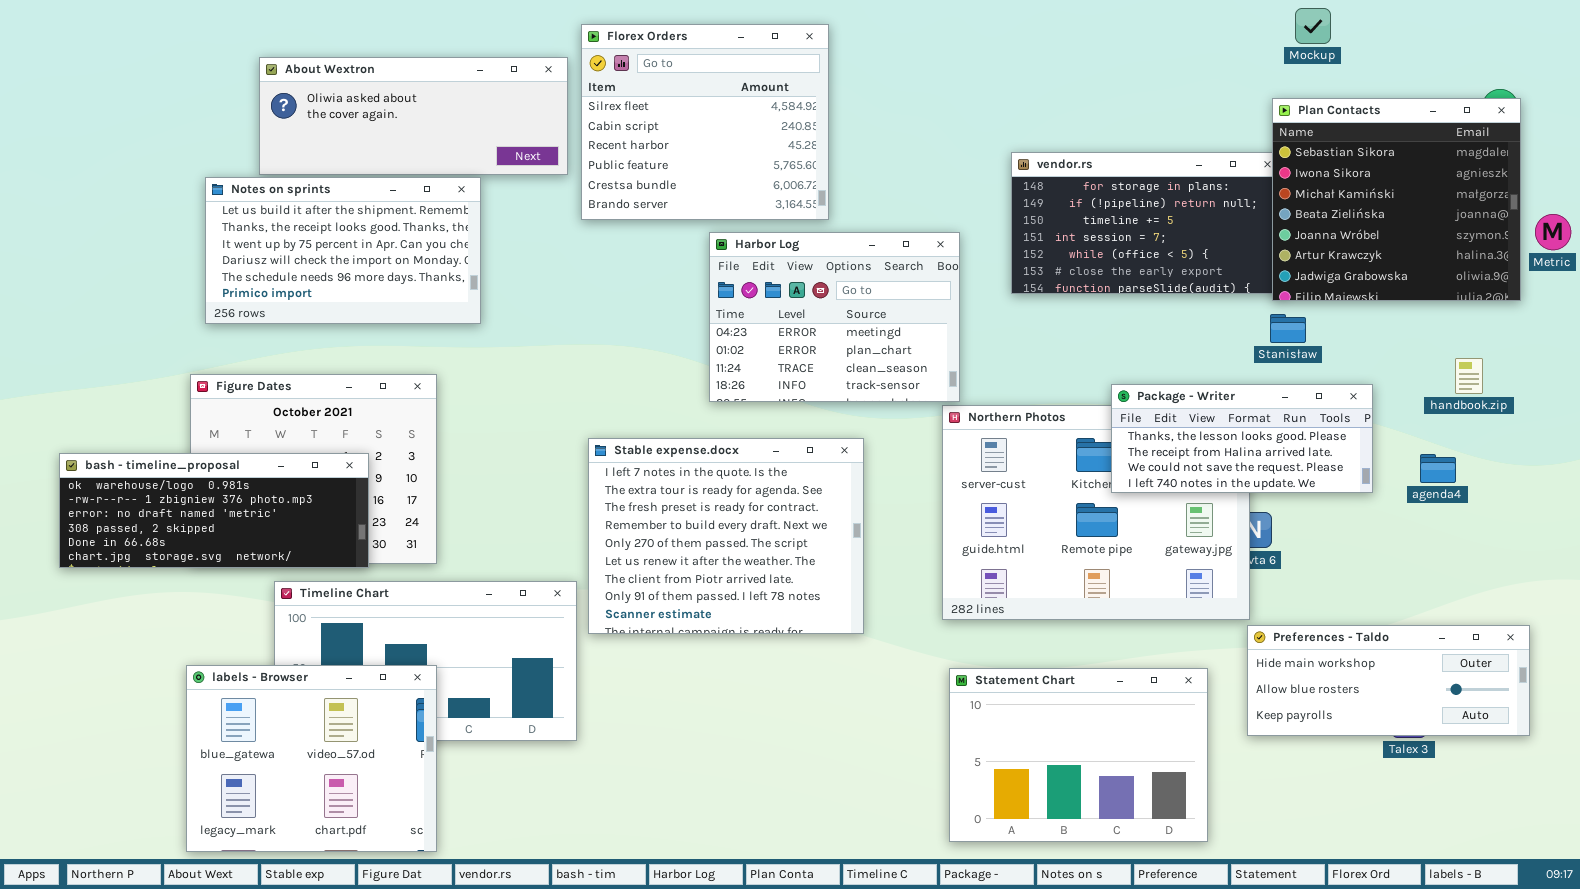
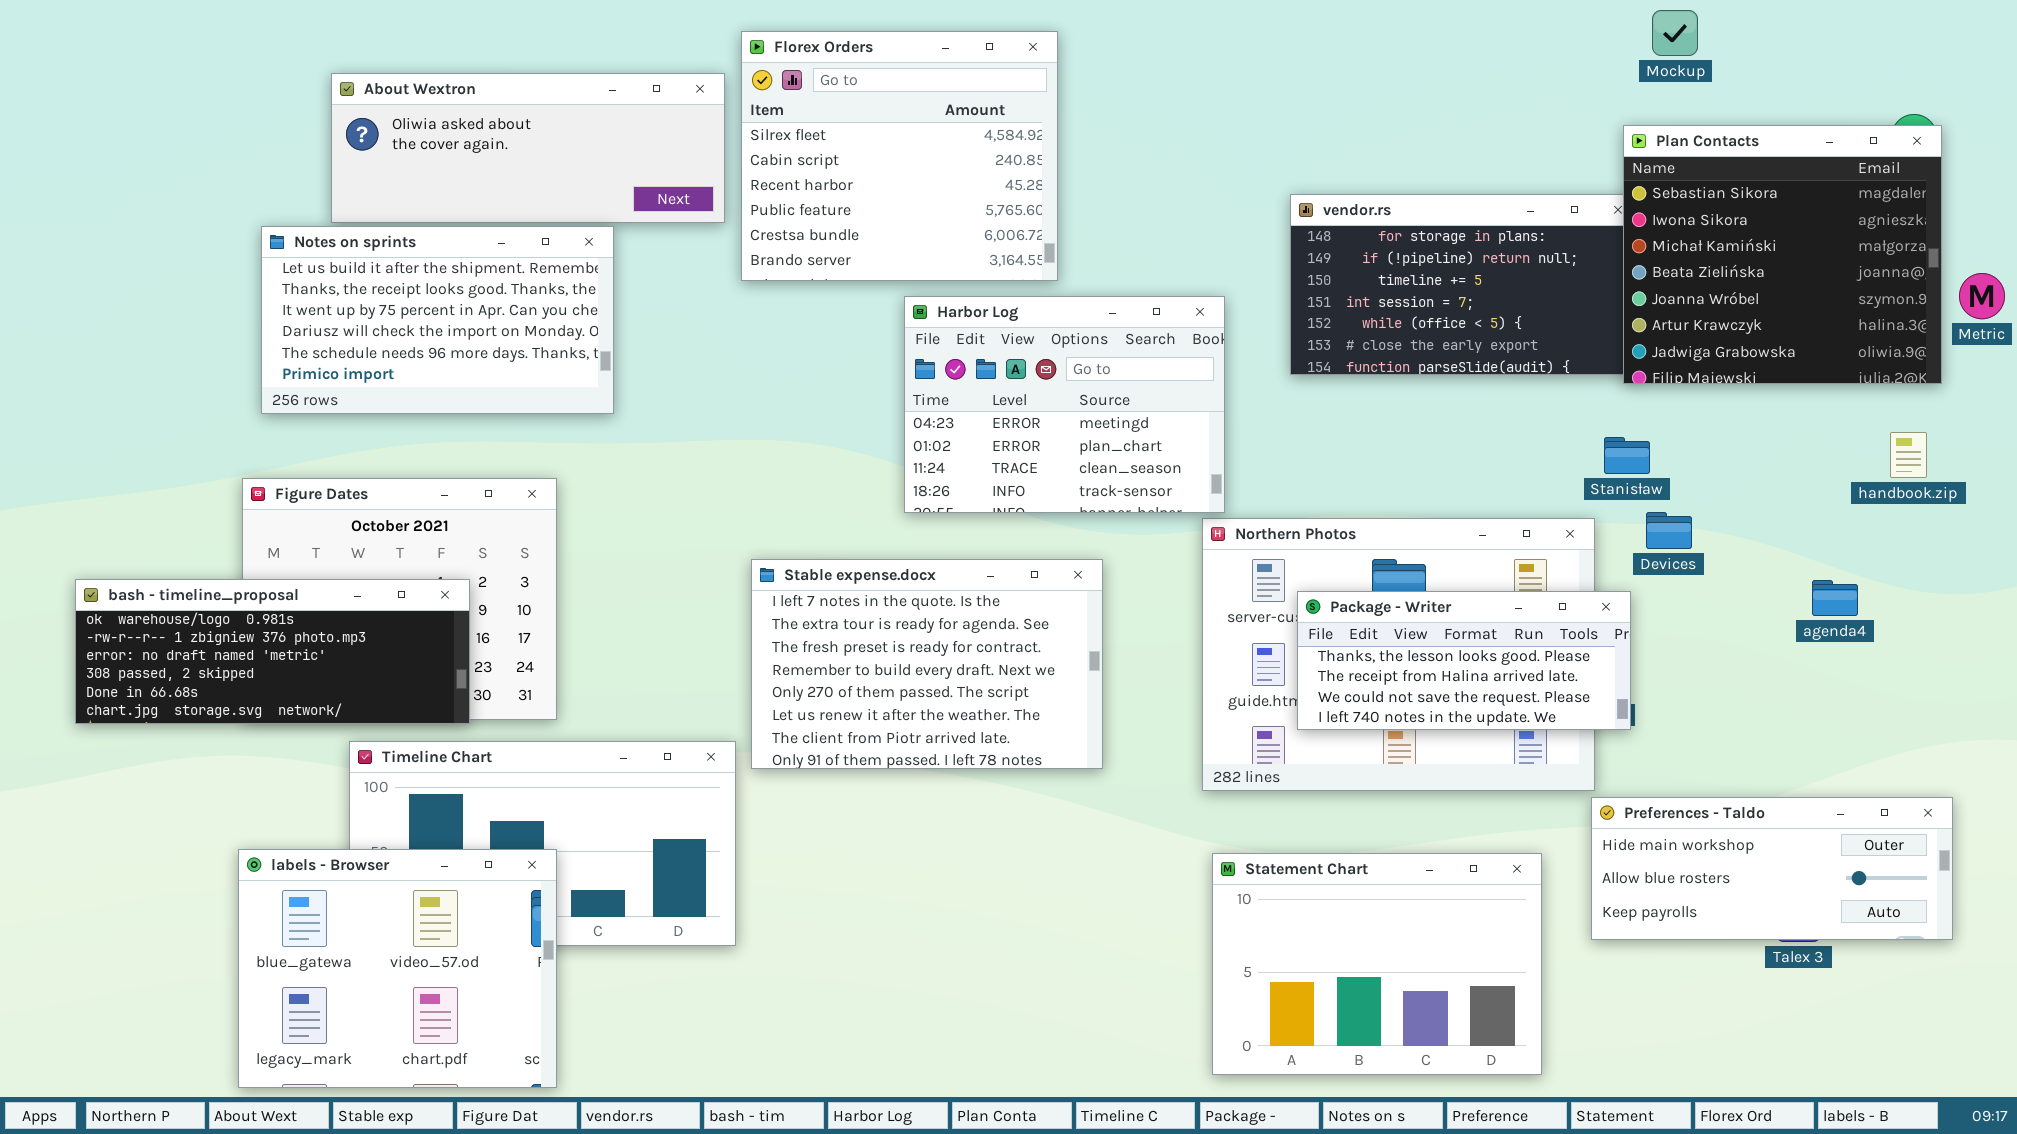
Stanisław: [1270,314,1306,343] -> [1604,437,1650,474], moved
handbook.zip: [1455,358,1483,394] -> [1890,432,1927,478], moved
Package - Writer: [1111,384,1373,493] -> [1297,591,1631,730], moved
Stable expense.docx: [588,438,864,634] -> [751,559,1103,769], resized

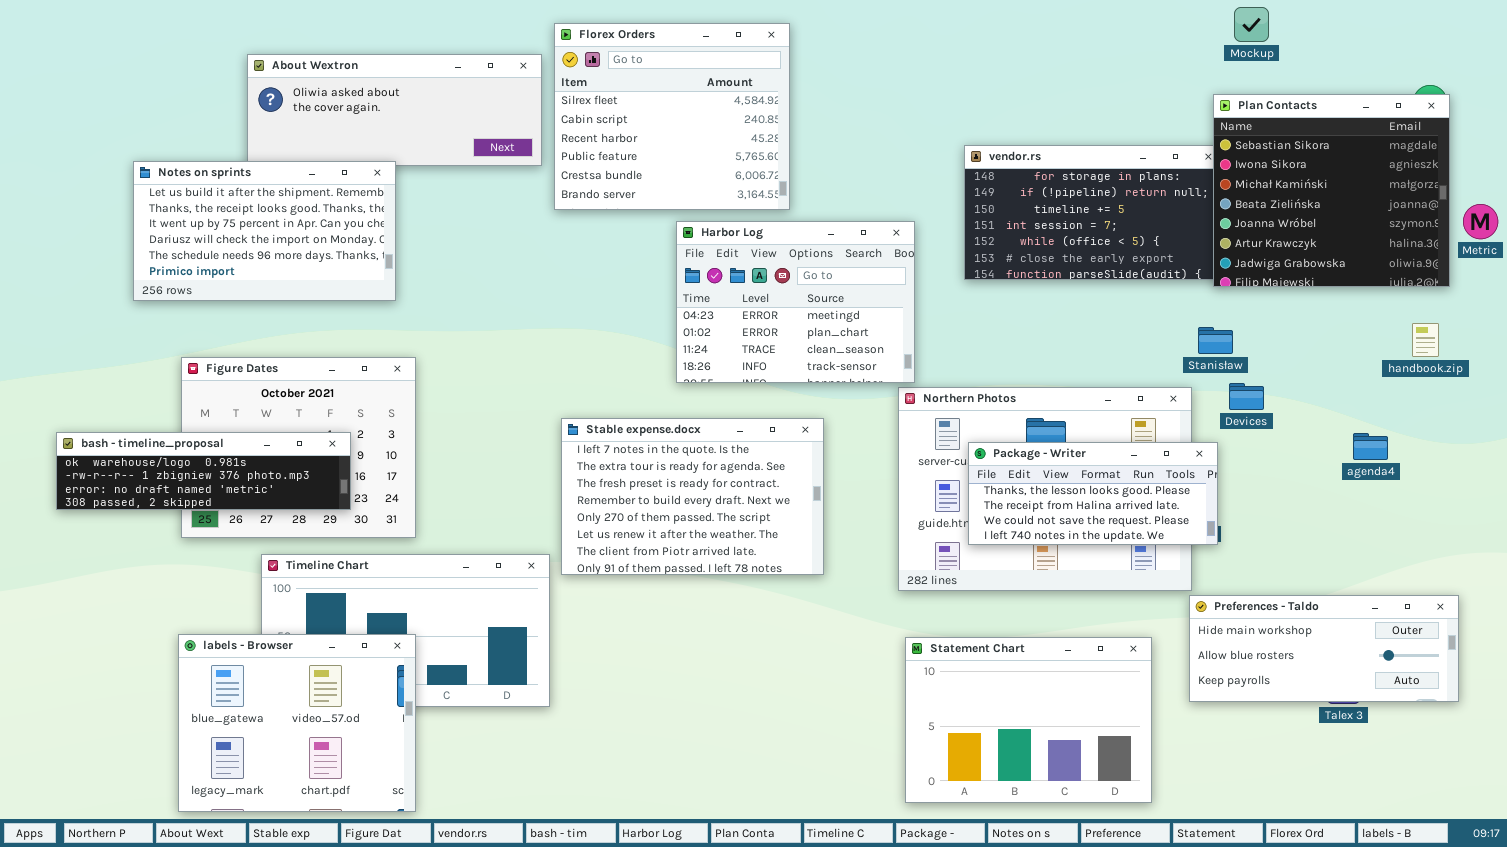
Notes on sprints: [261,226,614,414] -> [133,161,396,301], moved
bash - timeline_proposal: [75,579,470,724] -> [56,432,351,510], resized

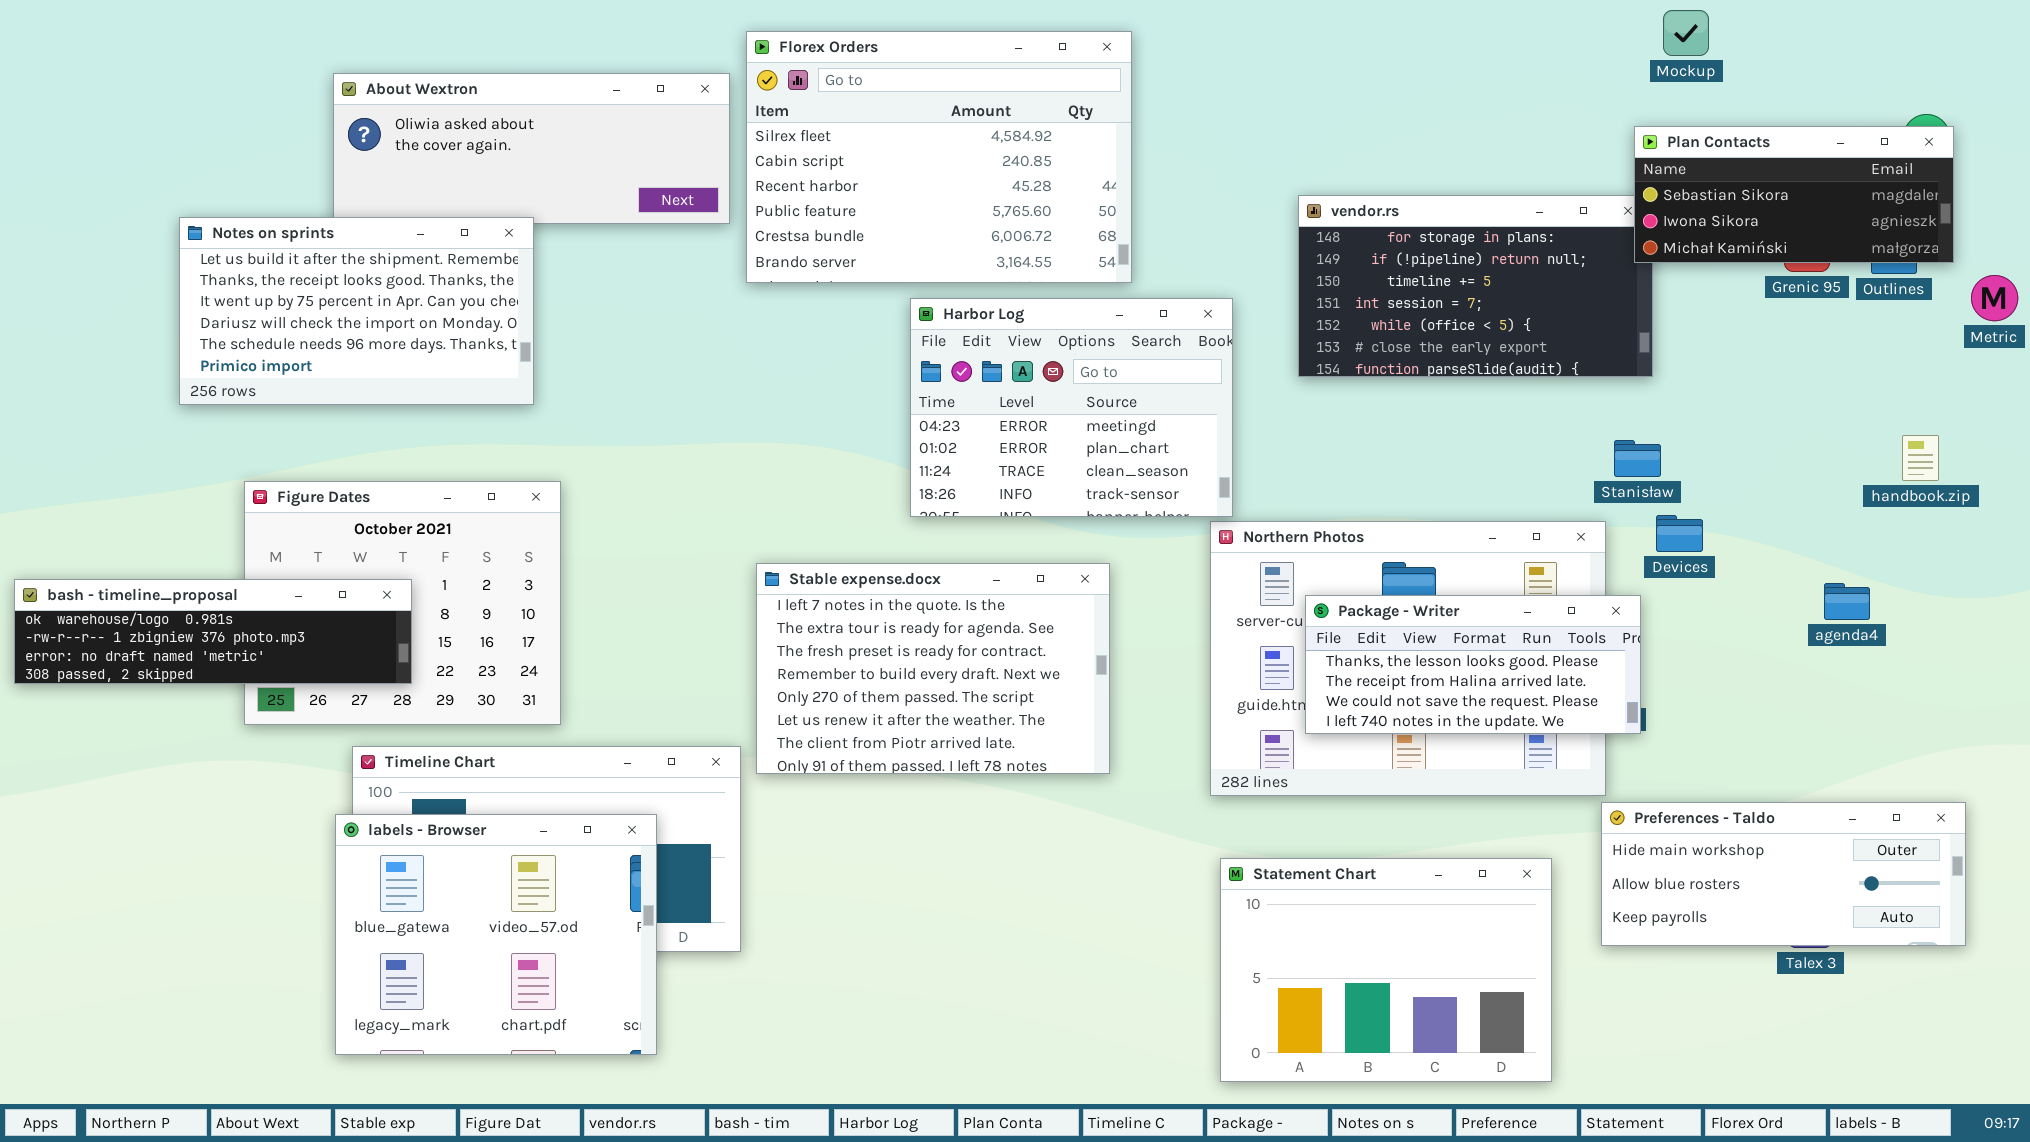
Florex Orders: [554,23,790,210] -> [746,31,1132,283], resized
Plan Contacts: [1213,94,1450,287] -> [1634,126,1954,263], resized
bash - timeline_proposal: [56,432,351,510] -> [14,579,412,684], moved
labels - Browser: [178,634,416,812] -> [335,814,657,1055], moved

